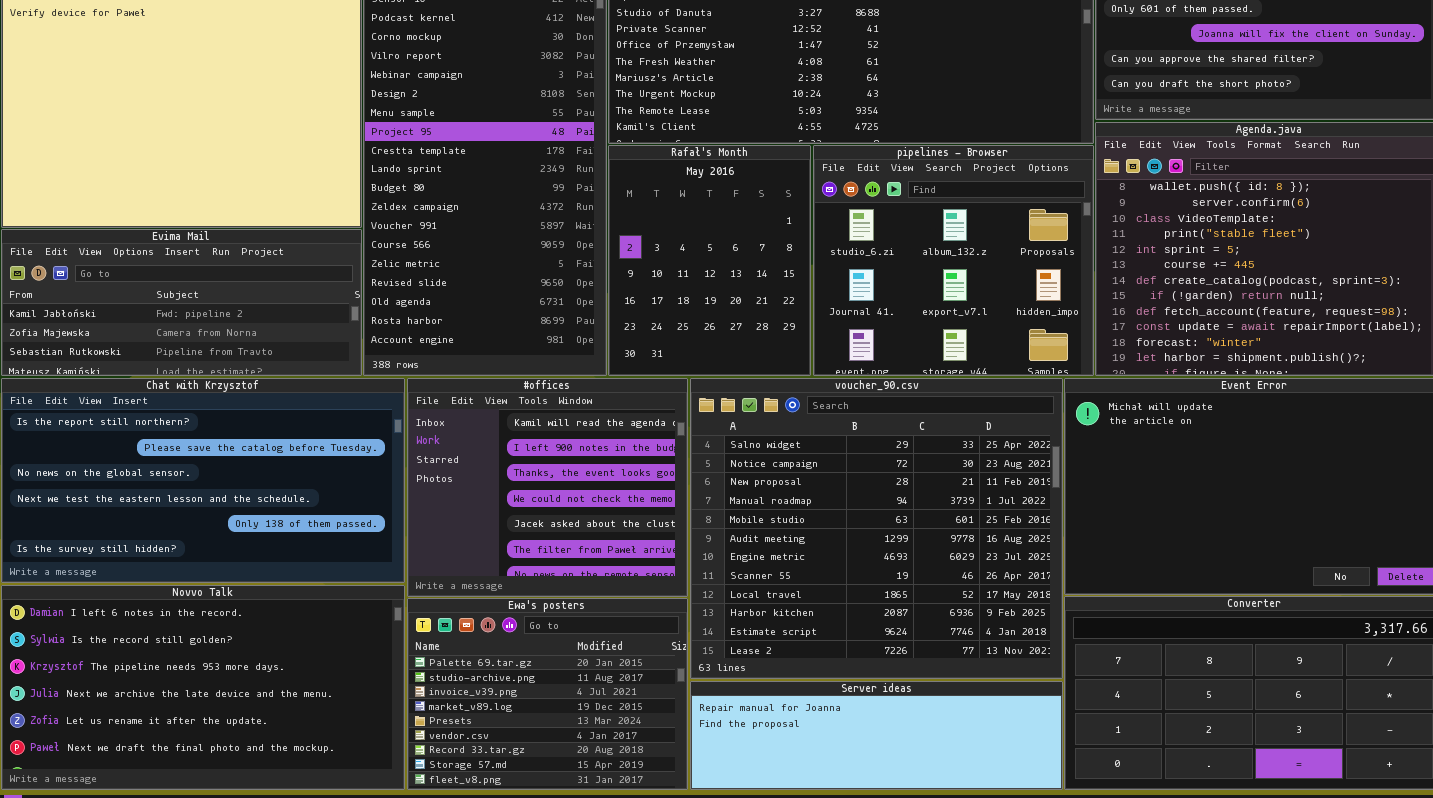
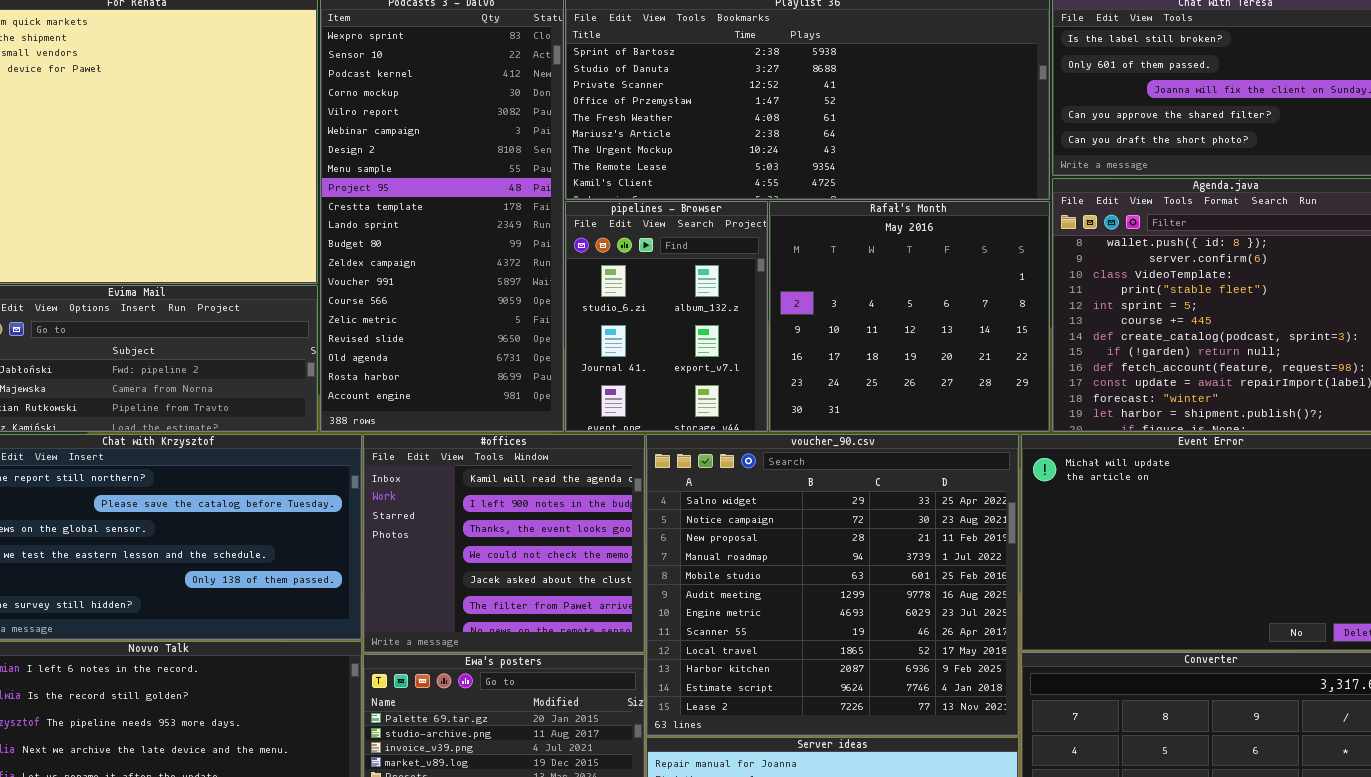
Rafał's Month: [608,145,811,376] -> [769,201,1050,432], moved, resized
pipelines - Browser: [813,145,1094,376] -> [565,201,768,432], moved, resized

